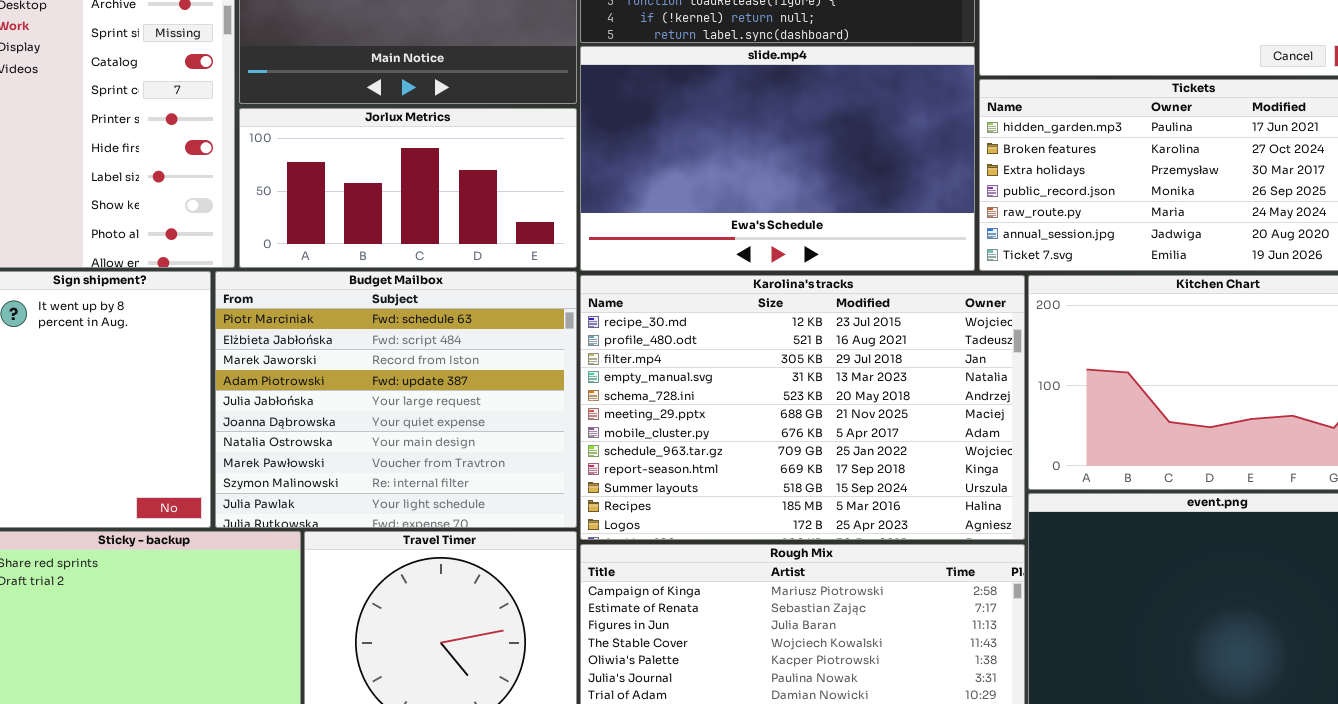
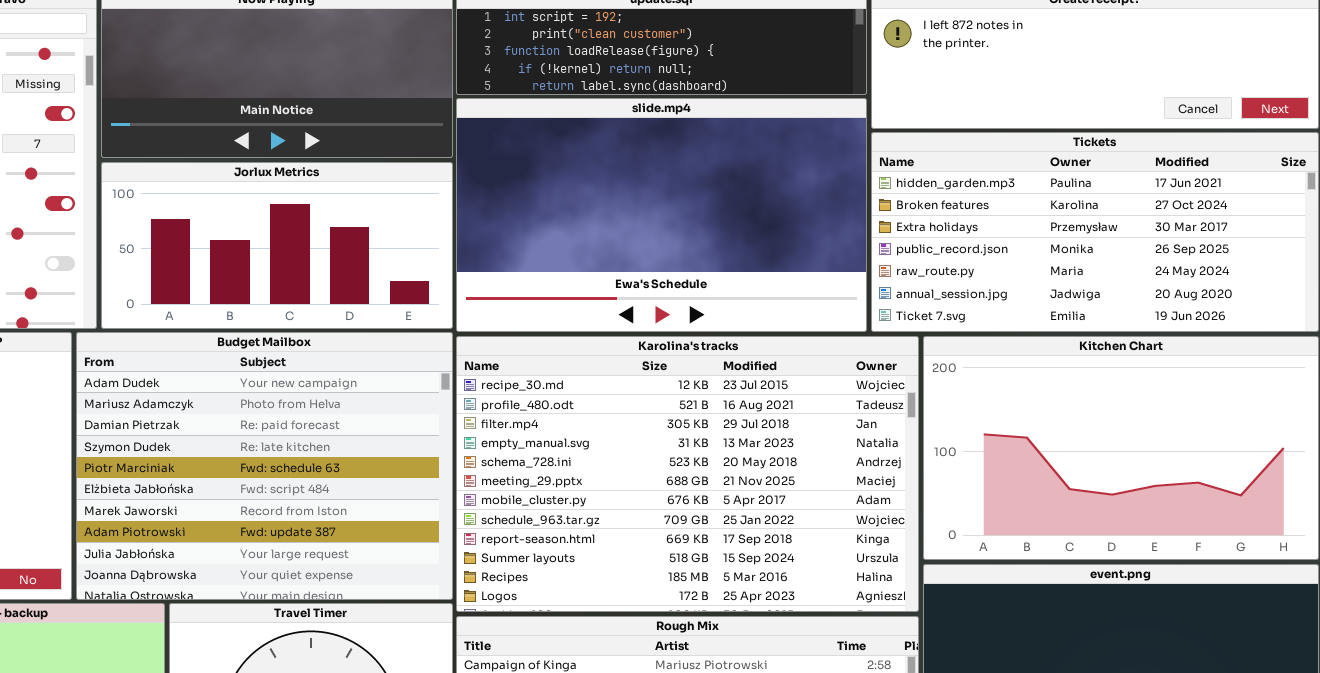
Budget Mailbox: [215,271,577,528] -> [76,332,453,600], scrolled up 4 rows

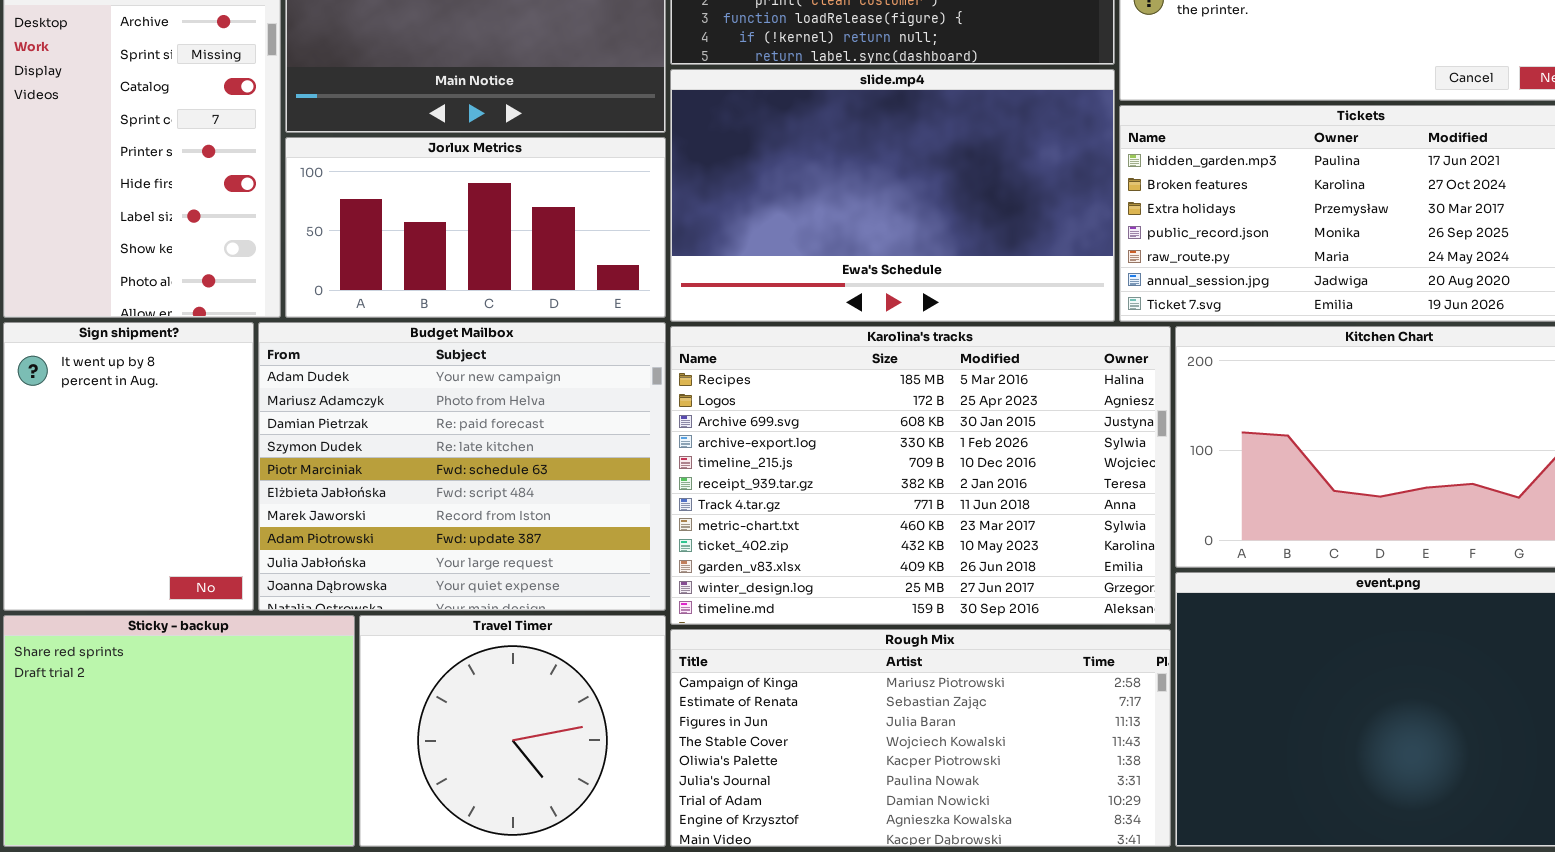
Karolina's tracks: [456,336,919,612] -> [670,326,1171,625], scrolled down 10 rows

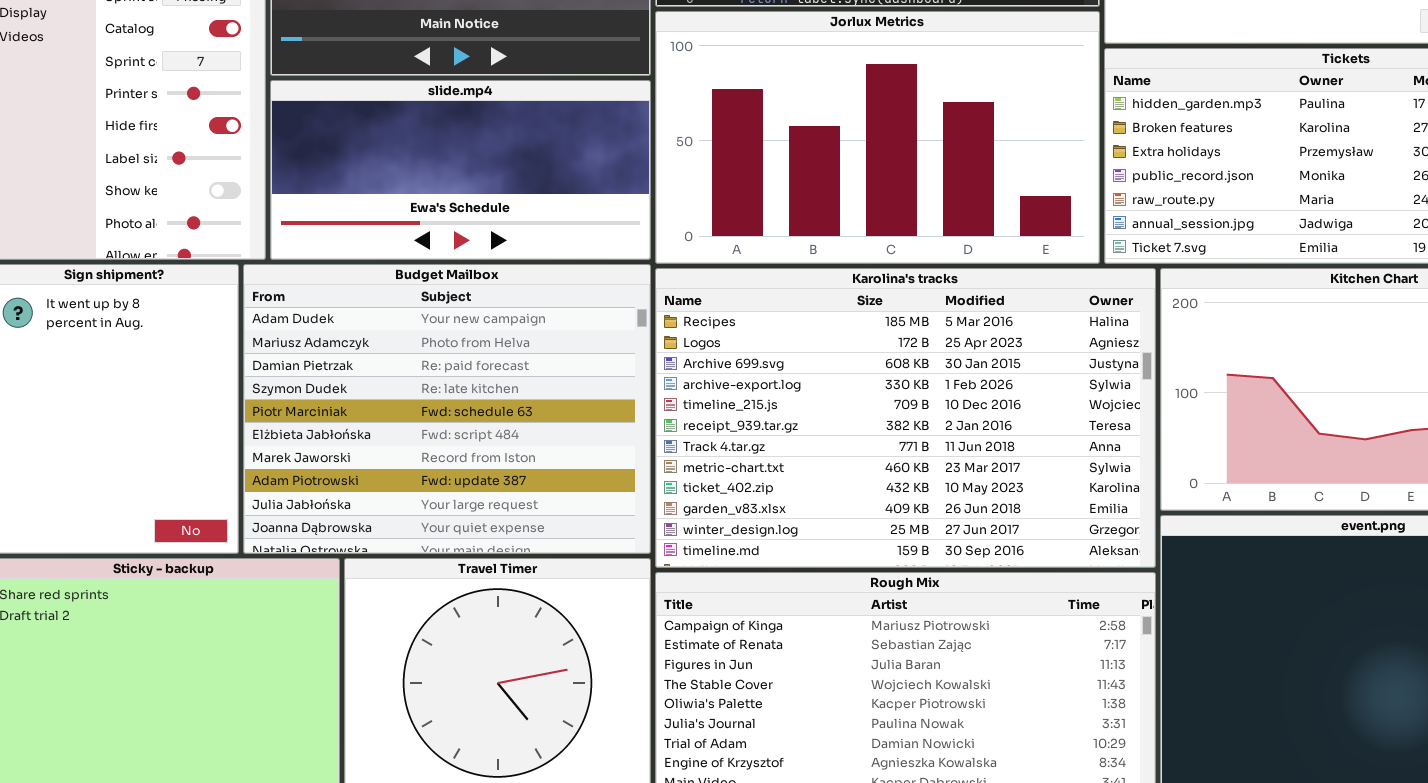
slide.mp4: [670,69,1115,322] -> [270,80,651,260], moved, resized
Jorlux Metrics: [285,137,666,318] -> [655,11,1100,264], moved, resized

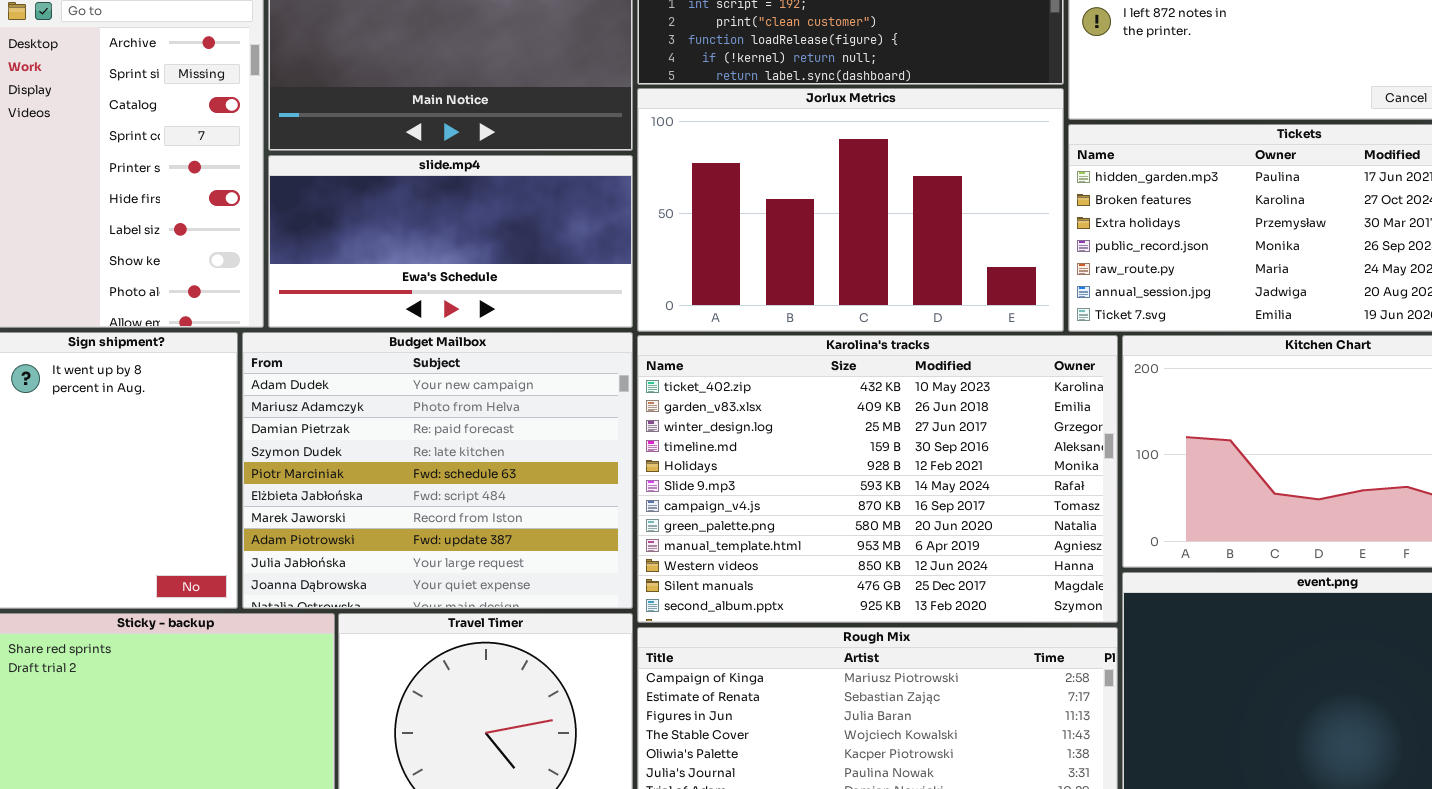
Karolina's tracks: [655,268,1156,568] -> [637,335,1118,623], scrolled down 8 rows

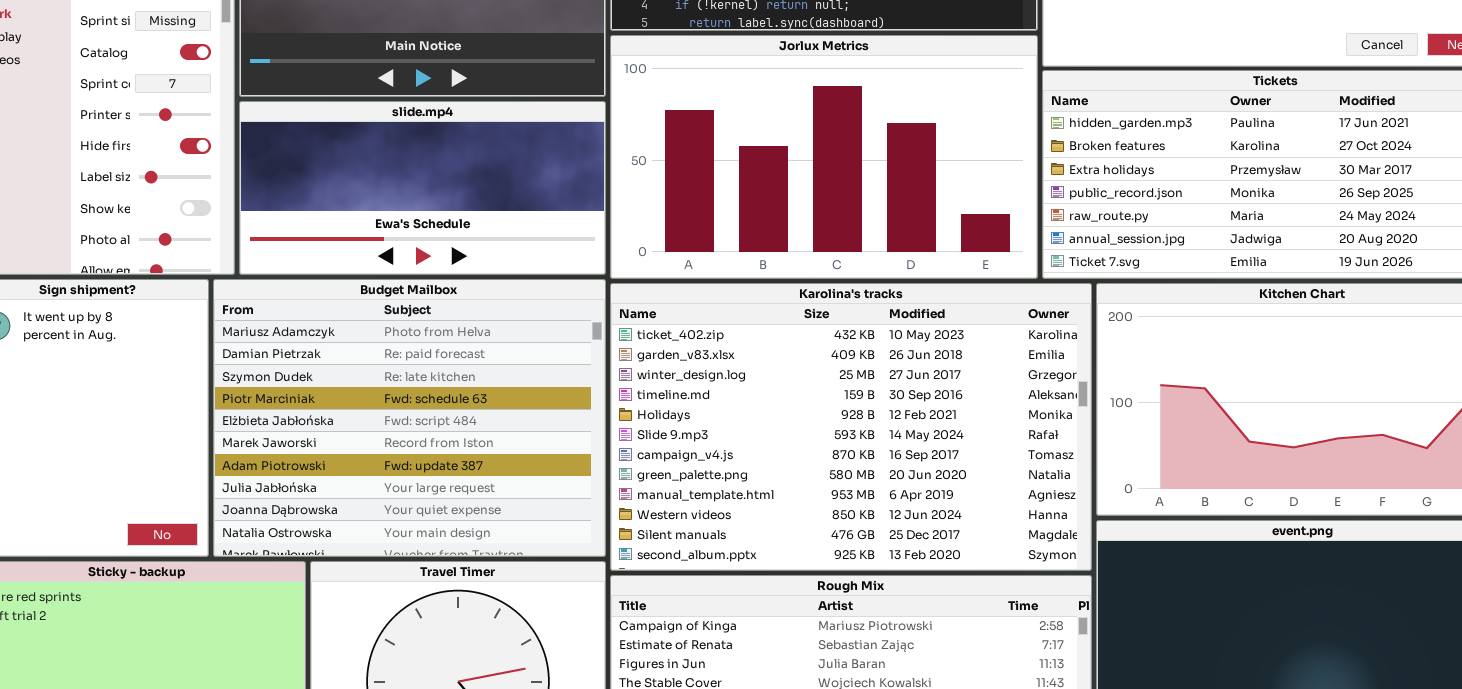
Budget Mailbox: [242,332,633,609] -> [213,279,606,557], scrolled down 1 row

